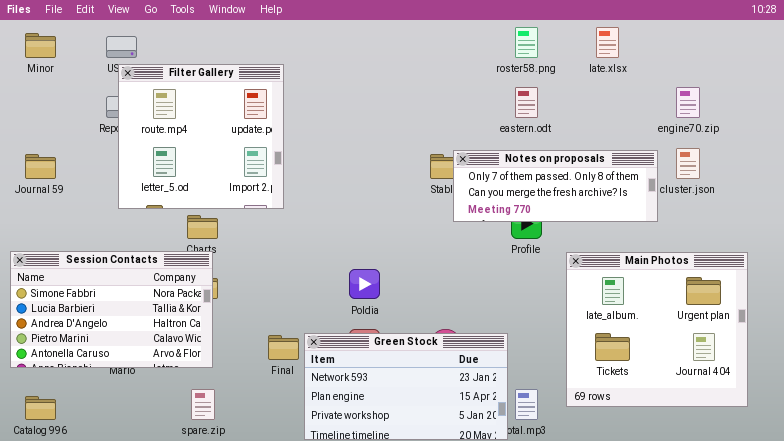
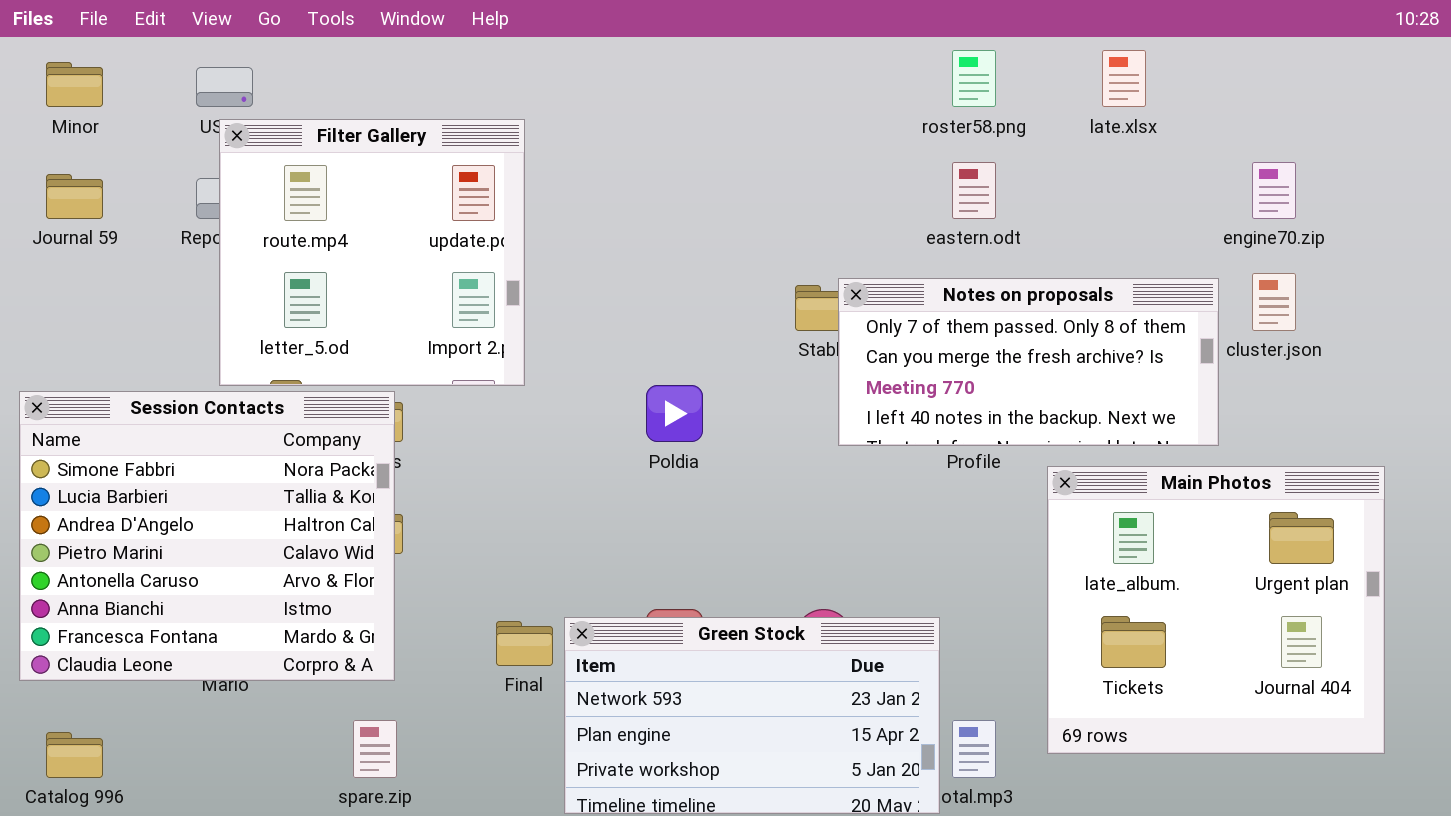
Notes on proposals: [453,150,658,222] -> [838,278,1219,446], resized
Journal 59: [25,154,56,179] -> [46,174,103,219], moved
Session Contacts: [10,251,213,368] -> [19,391,395,681], resized
Poldia: [349,269,380,299] -> [646,385,703,442], moved

